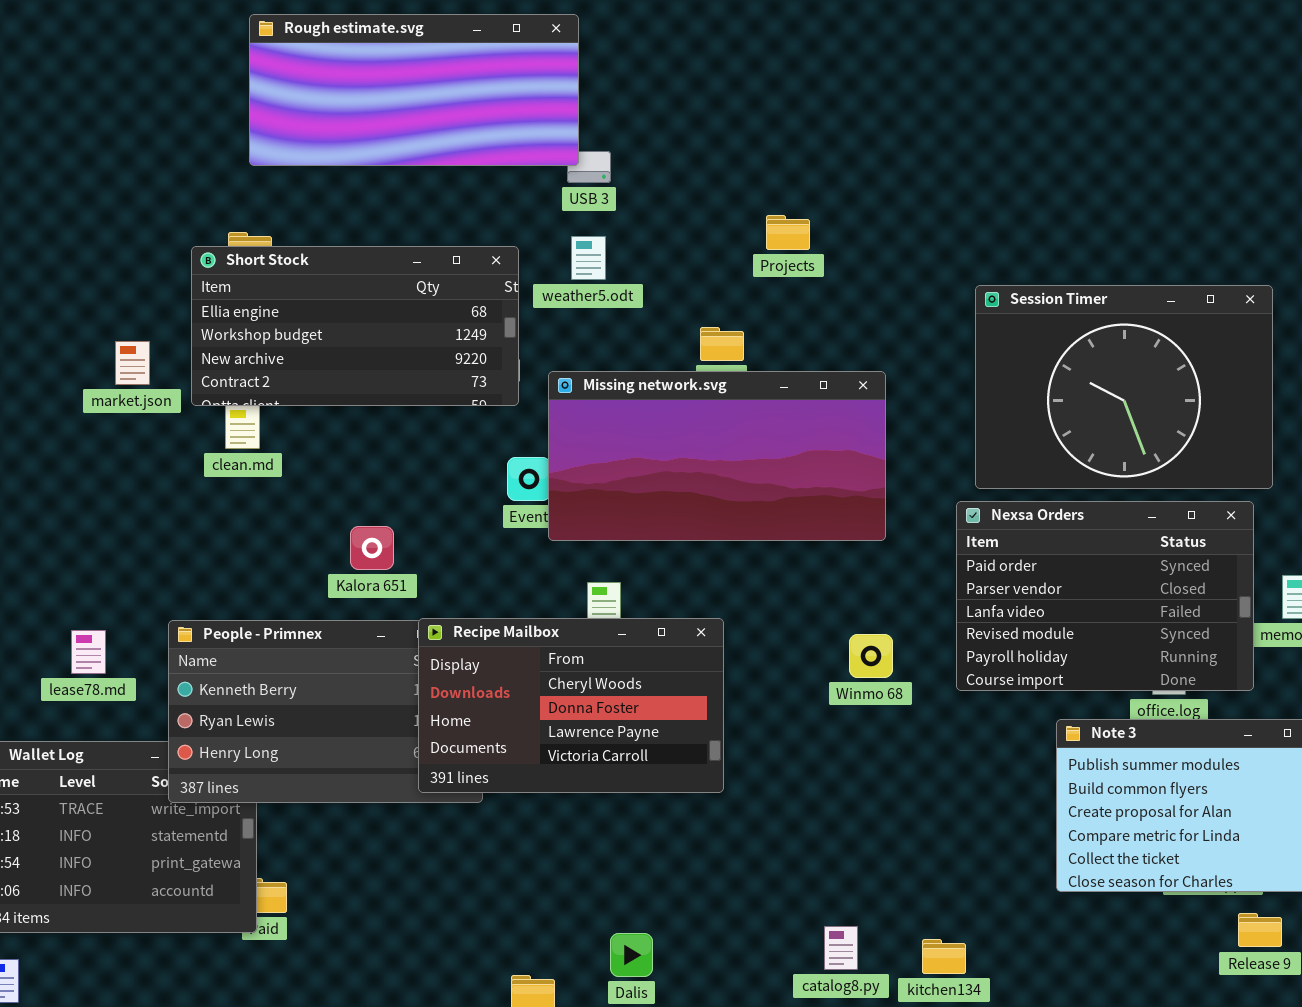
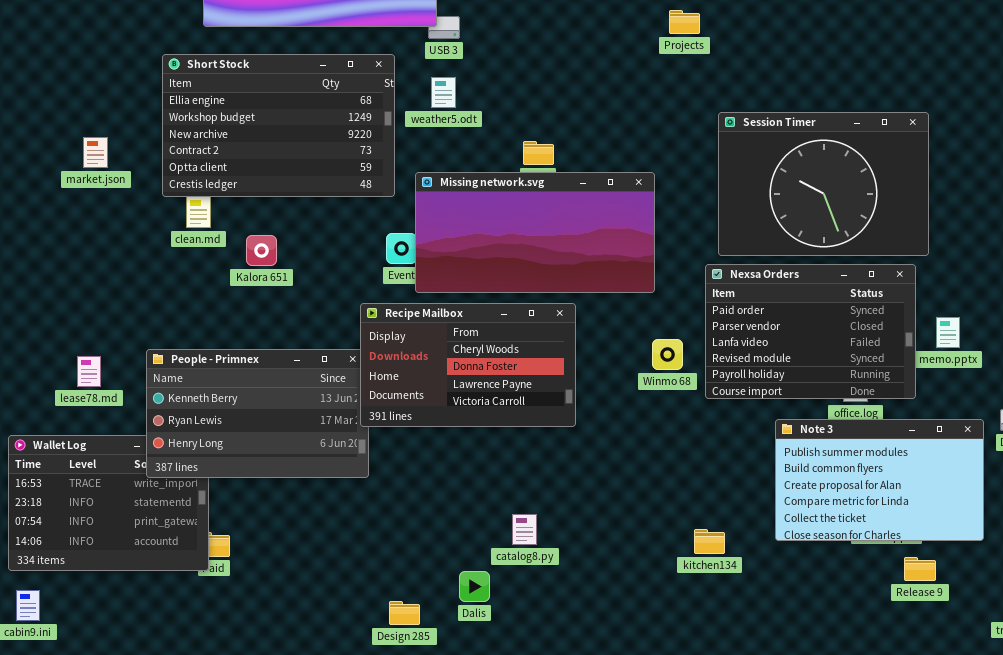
Projects: [766,215,810,250] -> [669,10,700,34], moved
Short Stock: [191,246,519,406] -> [162,54,395,197], resized
market.json: [115,341,150,385] -> [83,137,108,168], moved
Kalora 651: [350,526,394,570] -> [246,235,277,266], moved
Recipe Mailbox: [418,618,724,793] -> [360,303,576,427], moved
Winmo 68: [849,634,893,678] -> [652,339,683,370], moved
catalog8.py: [824,926,858,970] -> [512,514,537,545], moved
kitchen134: [922,939,966,974] -> [694,529,725,554], moved

